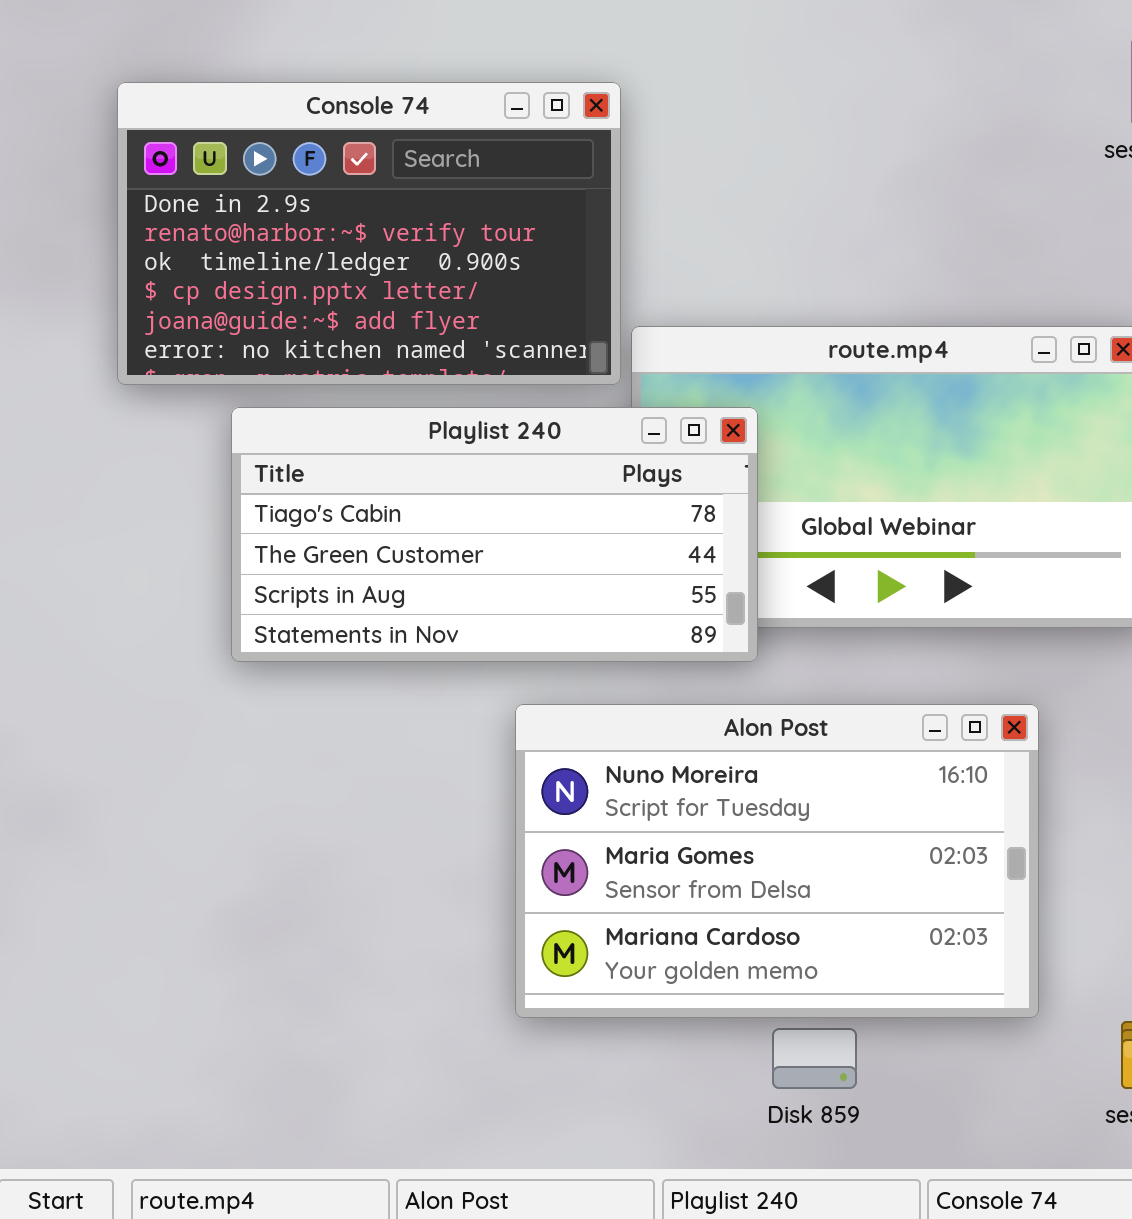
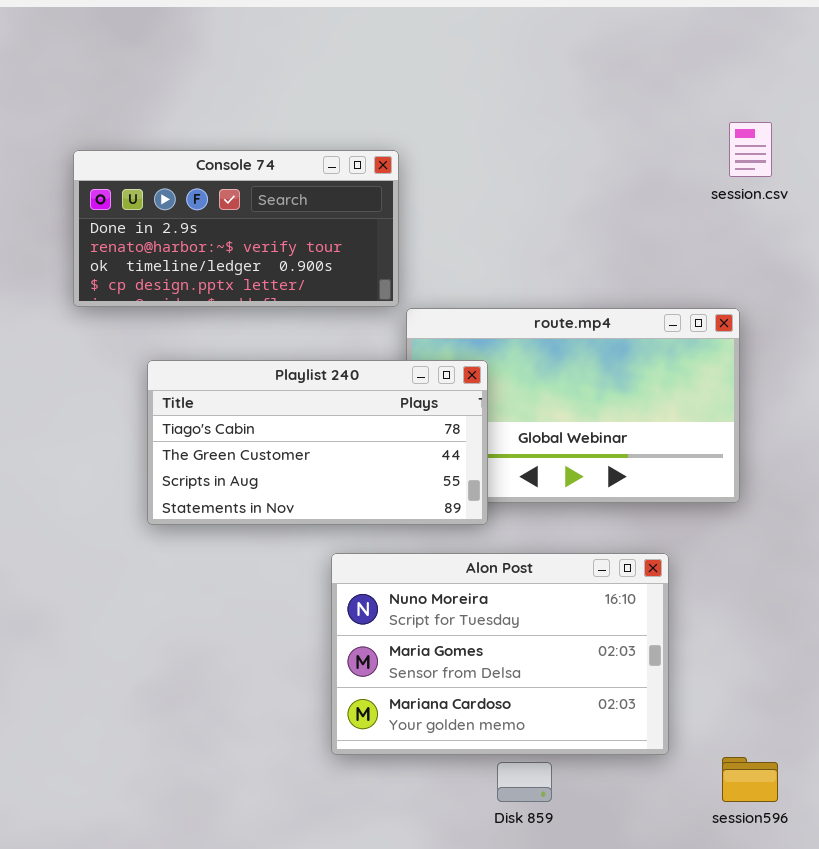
Console 74: [117,82,621,385] -> [73,150,399,307], resized

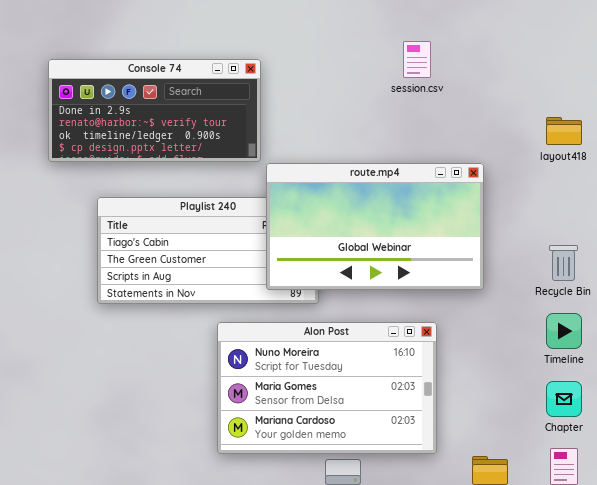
session.csv: [729,122,772,177] -> [403,41,431,78], moved
route.mp4: [406,308,740,503] -> [266,163,484,290], raised

